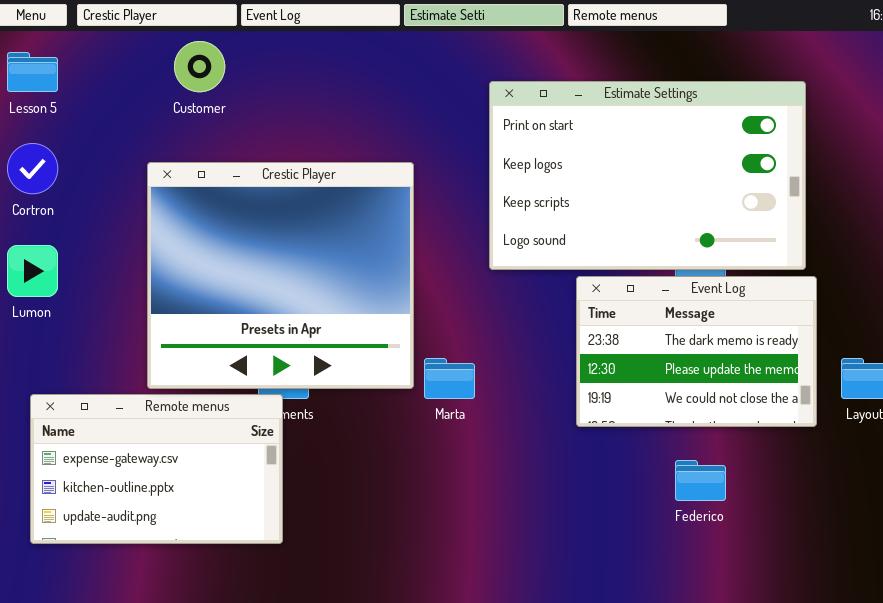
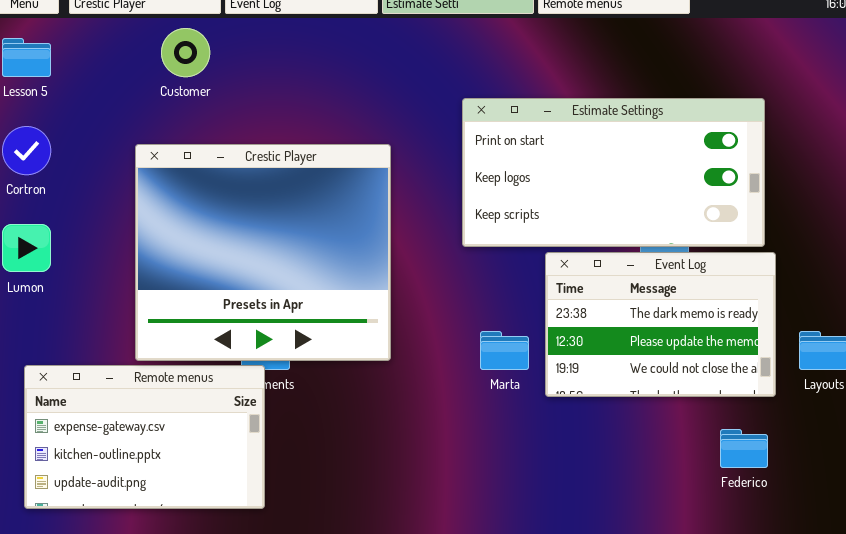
Estimate Settings: [489,81,806,270] -> [462,98,765,247], resized
Marta: [424,358,475,399] -> [480,331,529,370], moved
Federico: [675,460,726,501] -> [720,429,768,468], moved

